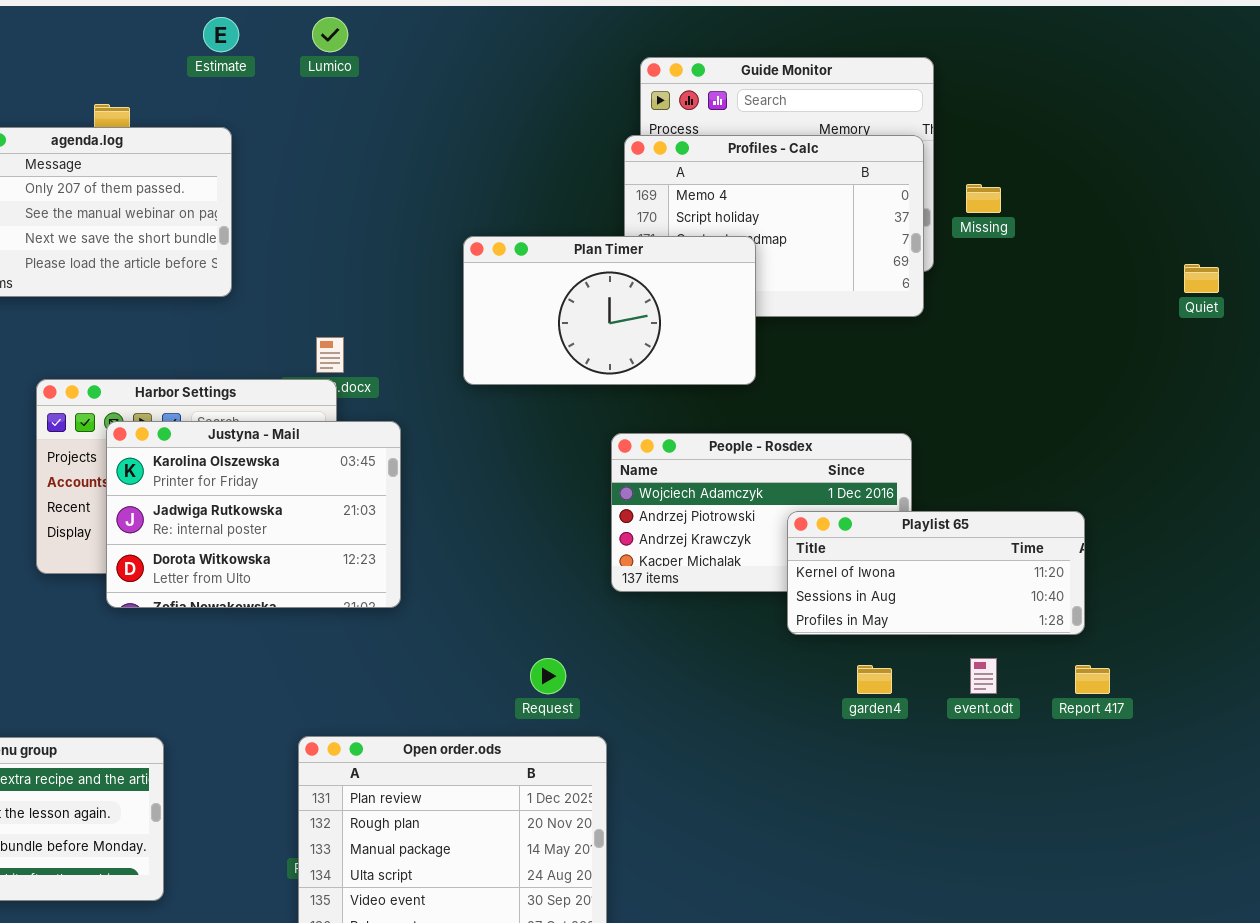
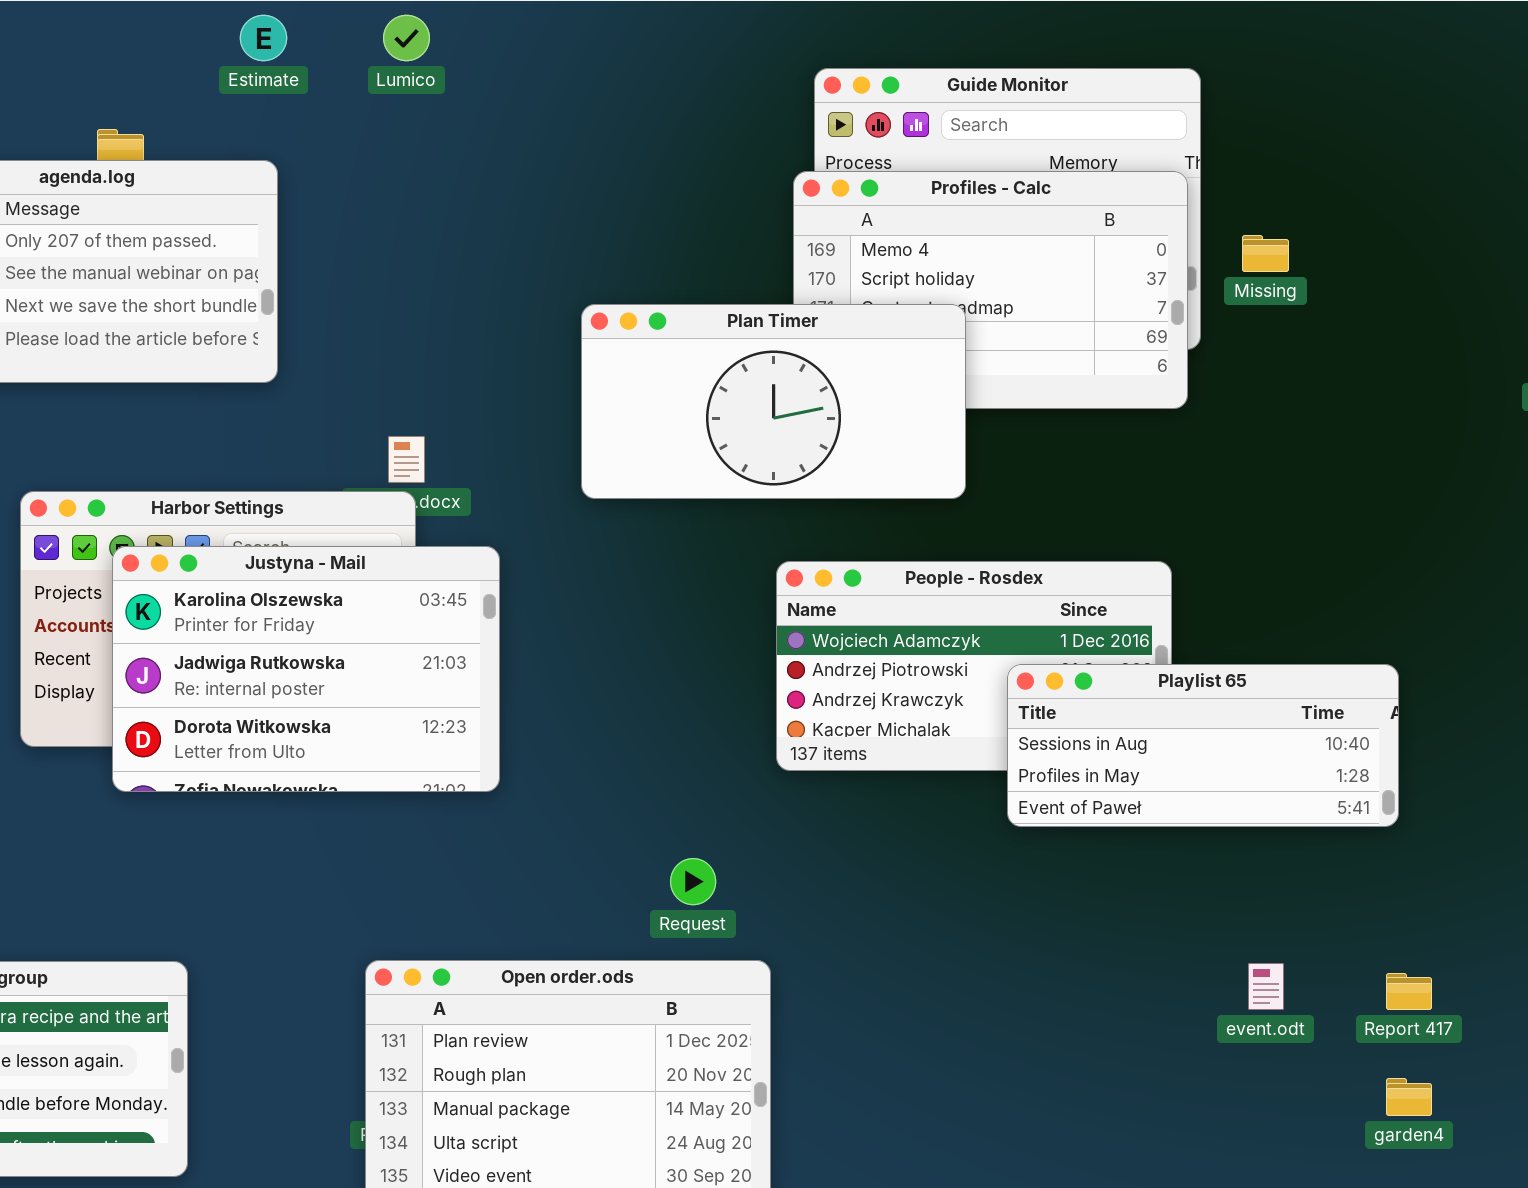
Playlist 65: [787,511,1085,635] -> [1007,664,1399,827], scrolled down 1 row
event.odt: [970,658,997,694] -> [1248,963,1284,1010], moved
garden4: [857,665,892,694] -> [1386,1078,1432,1116], moved
Report 417: [1075,665,1110,694] -> [1386,973,1432,1010], moved

